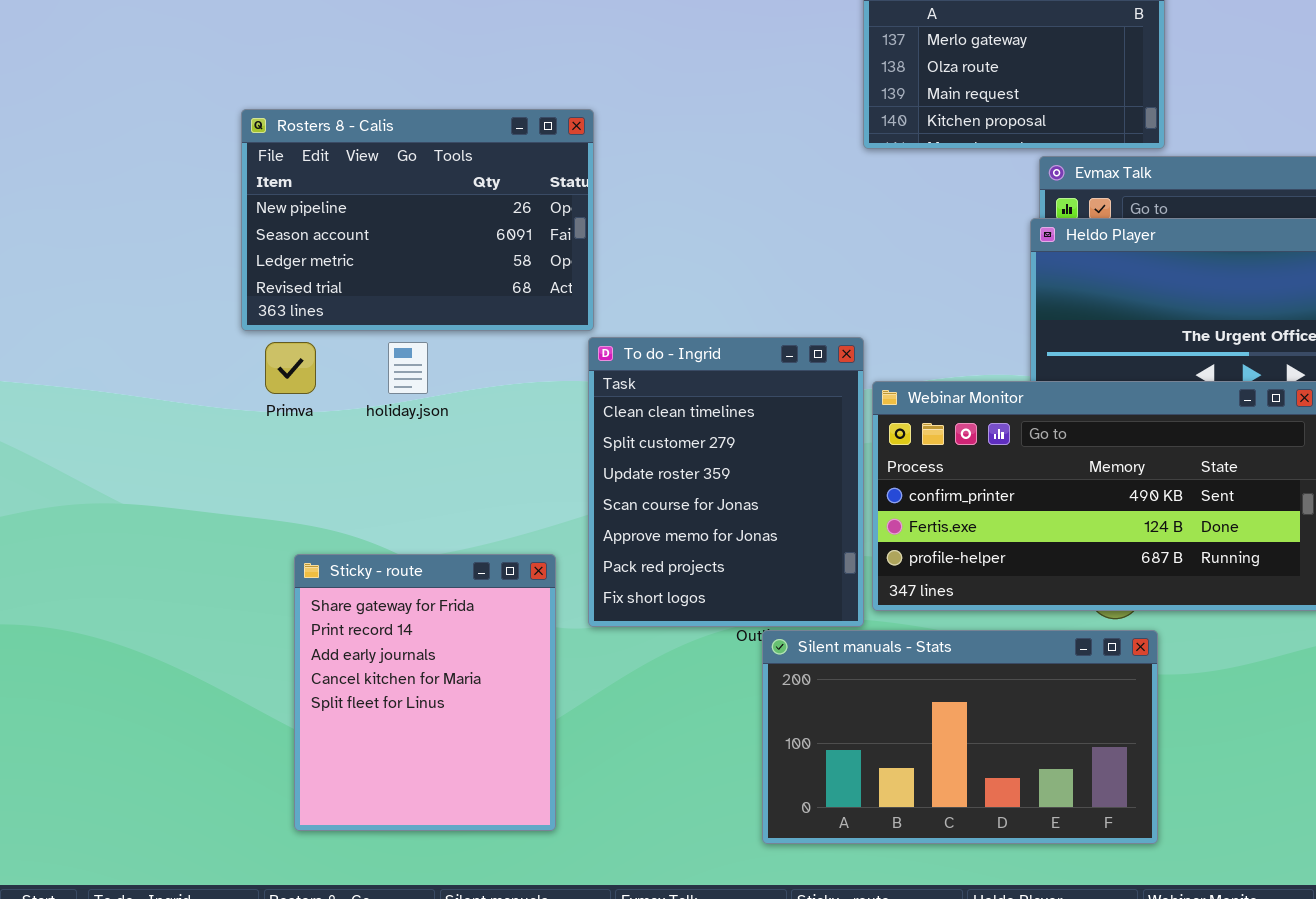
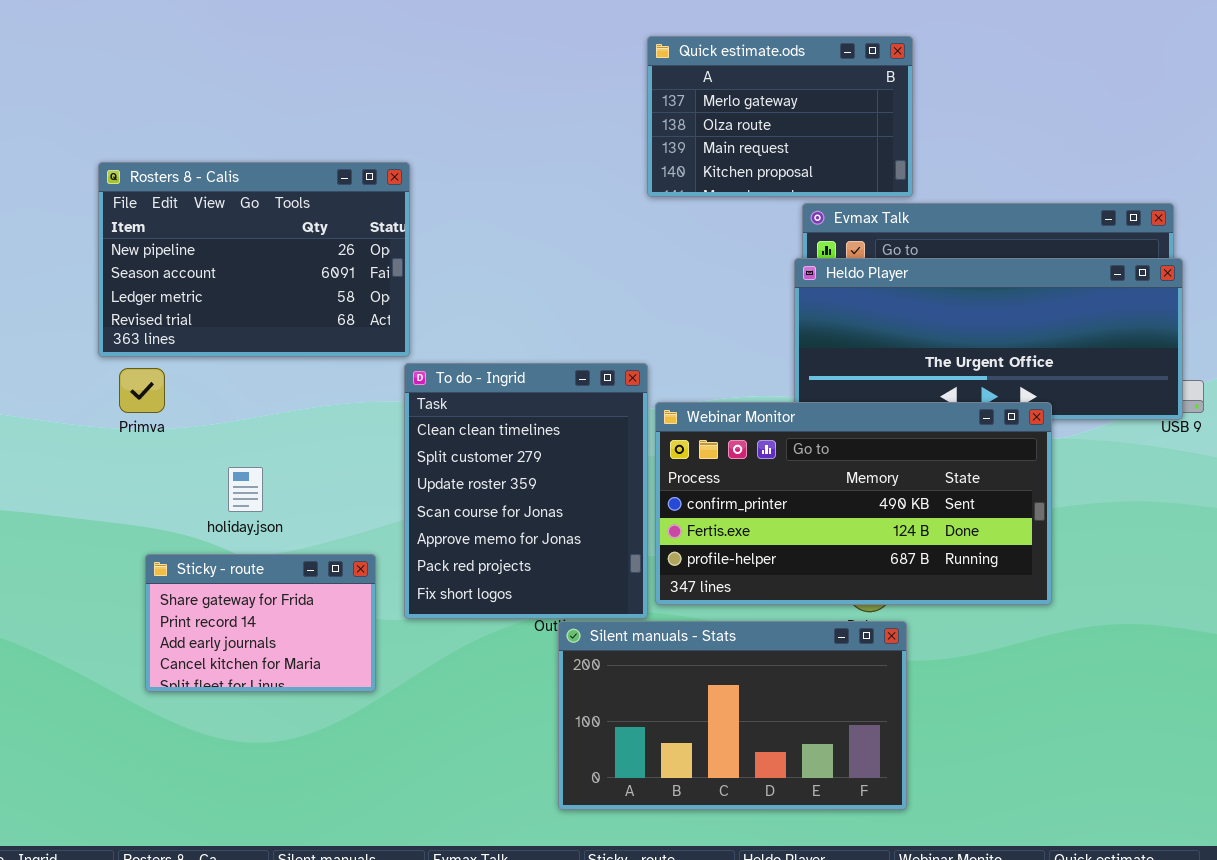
holiday.json: [388,342,428,394] -> [228,467,263,512], moved
Sticky - route: [294,554,556,831] -> [145,554,376,692], resized

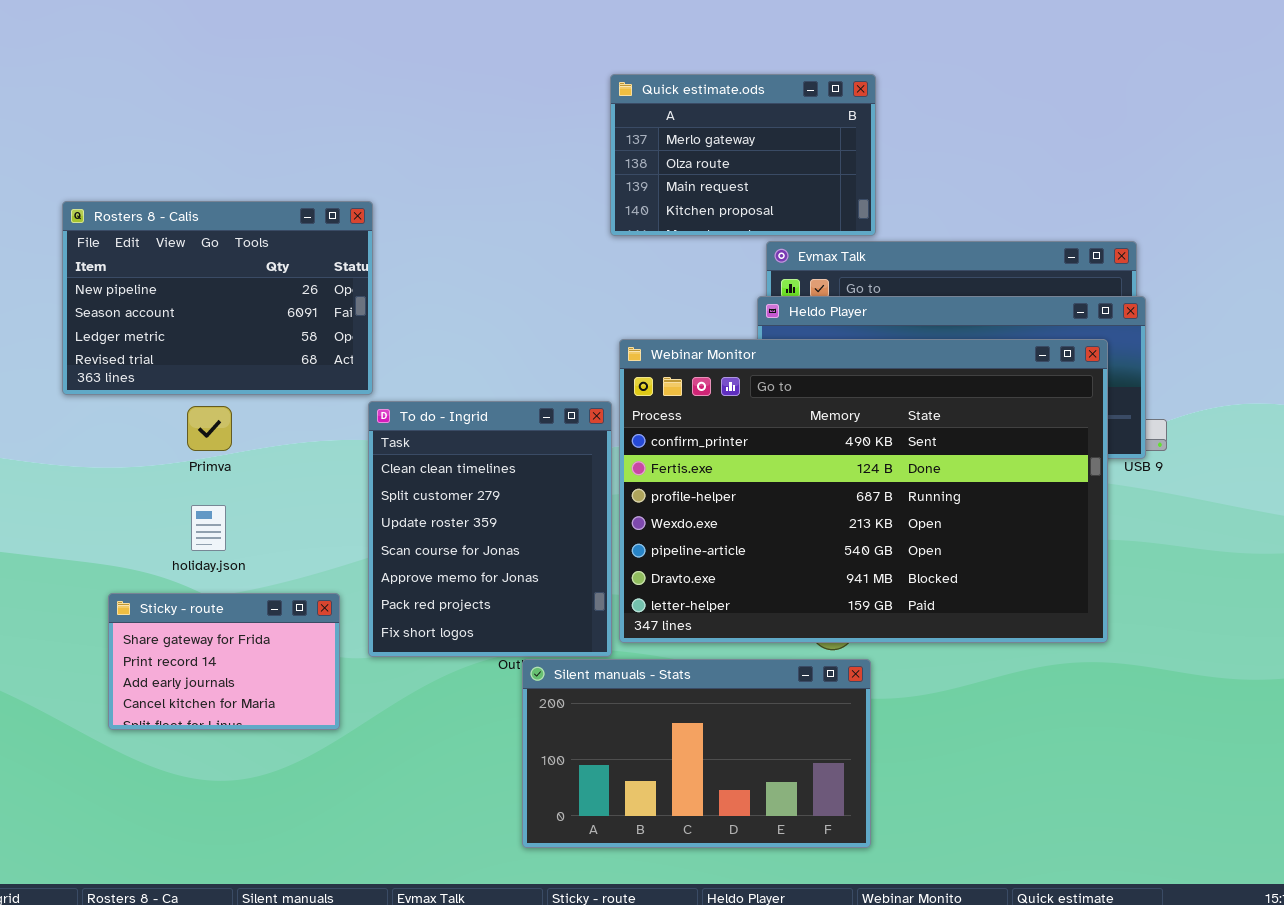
Primva: [119,368,165,413] -> [187,406,232,451], moved
Webinar Monitor: [655,402,1052,605] -> [619,339,1108,643], resized

